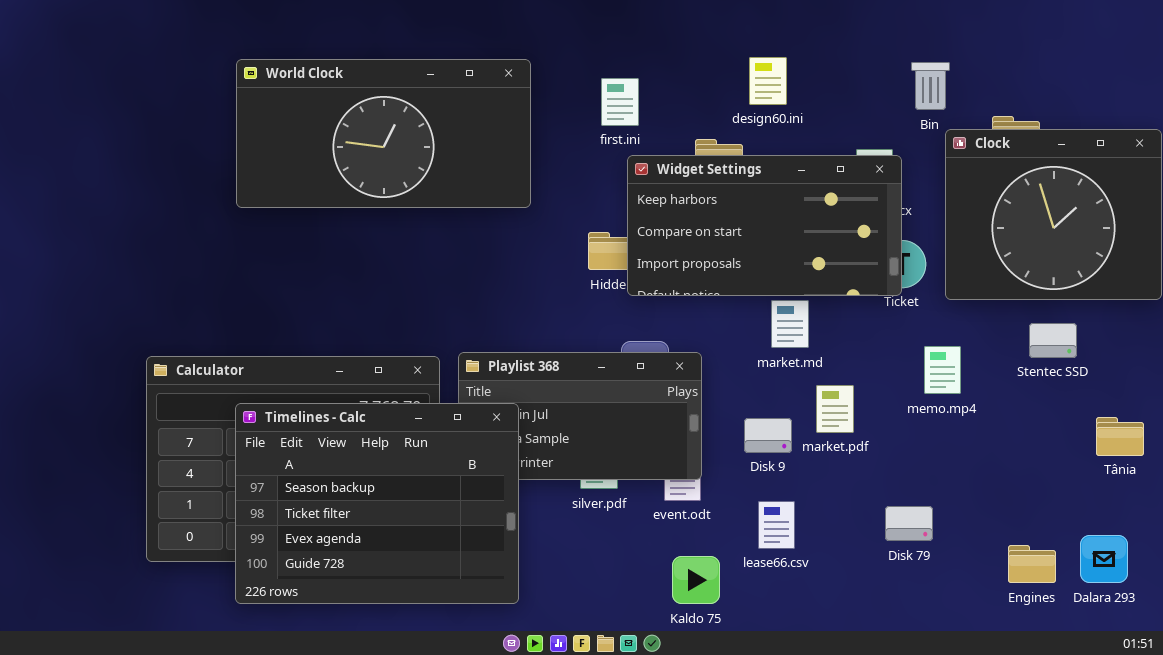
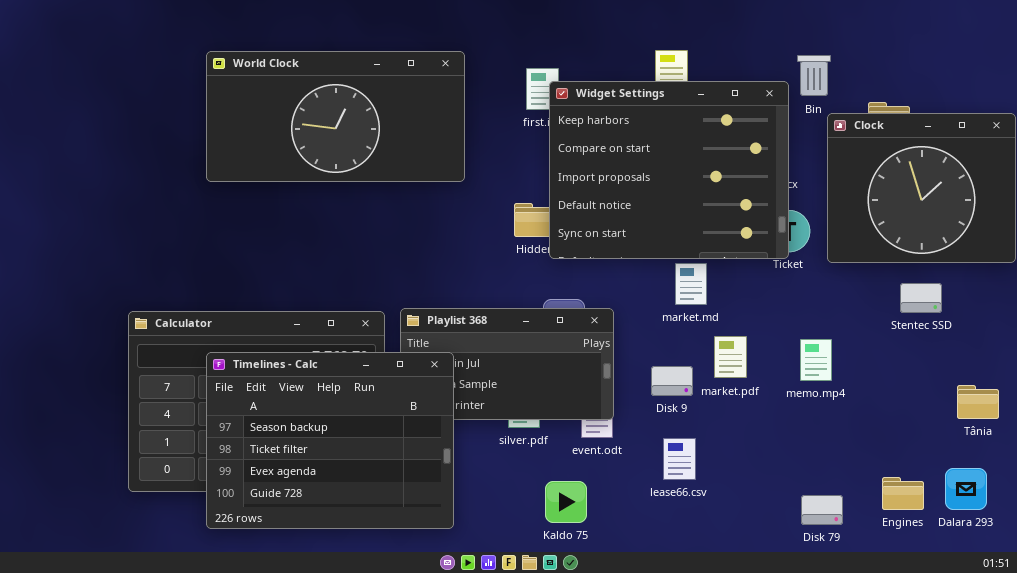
Widget Settings: [627,155,902,296] -> [549,81,789,259], resized
memo.mp4: [924,346,961,394] -> [800,339,832,381], moved
Tânia: [1096,417,1144,456] -> [957,385,999,419], moved
Disk 79: [885,506,933,541] -> [801,495,843,525], moved
Kaldo 75: [672,556,720,604] -> [545,481,587,523], moved

